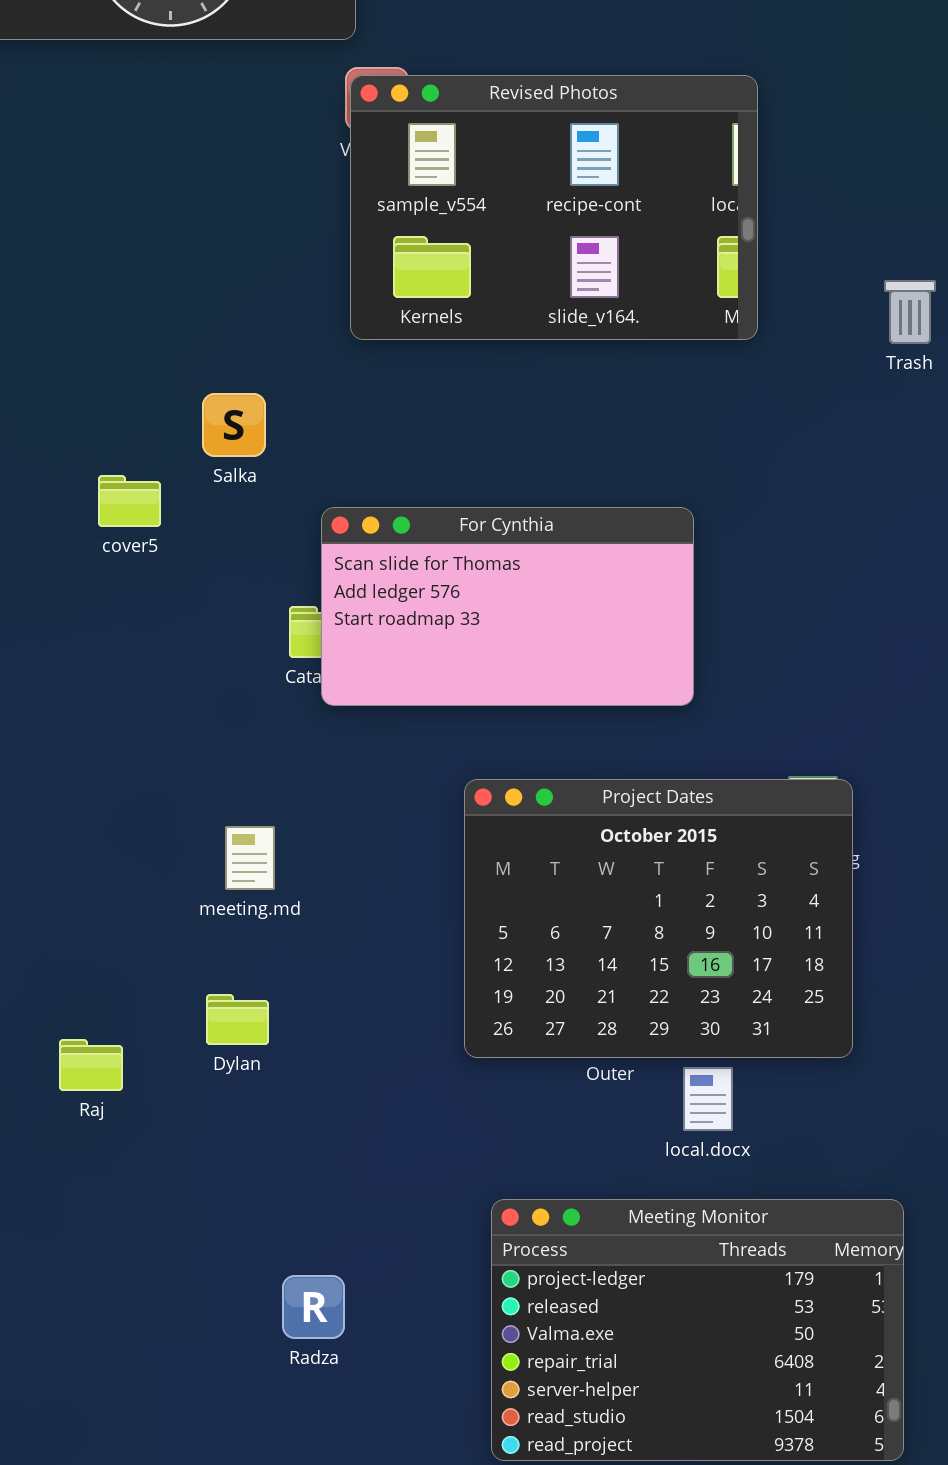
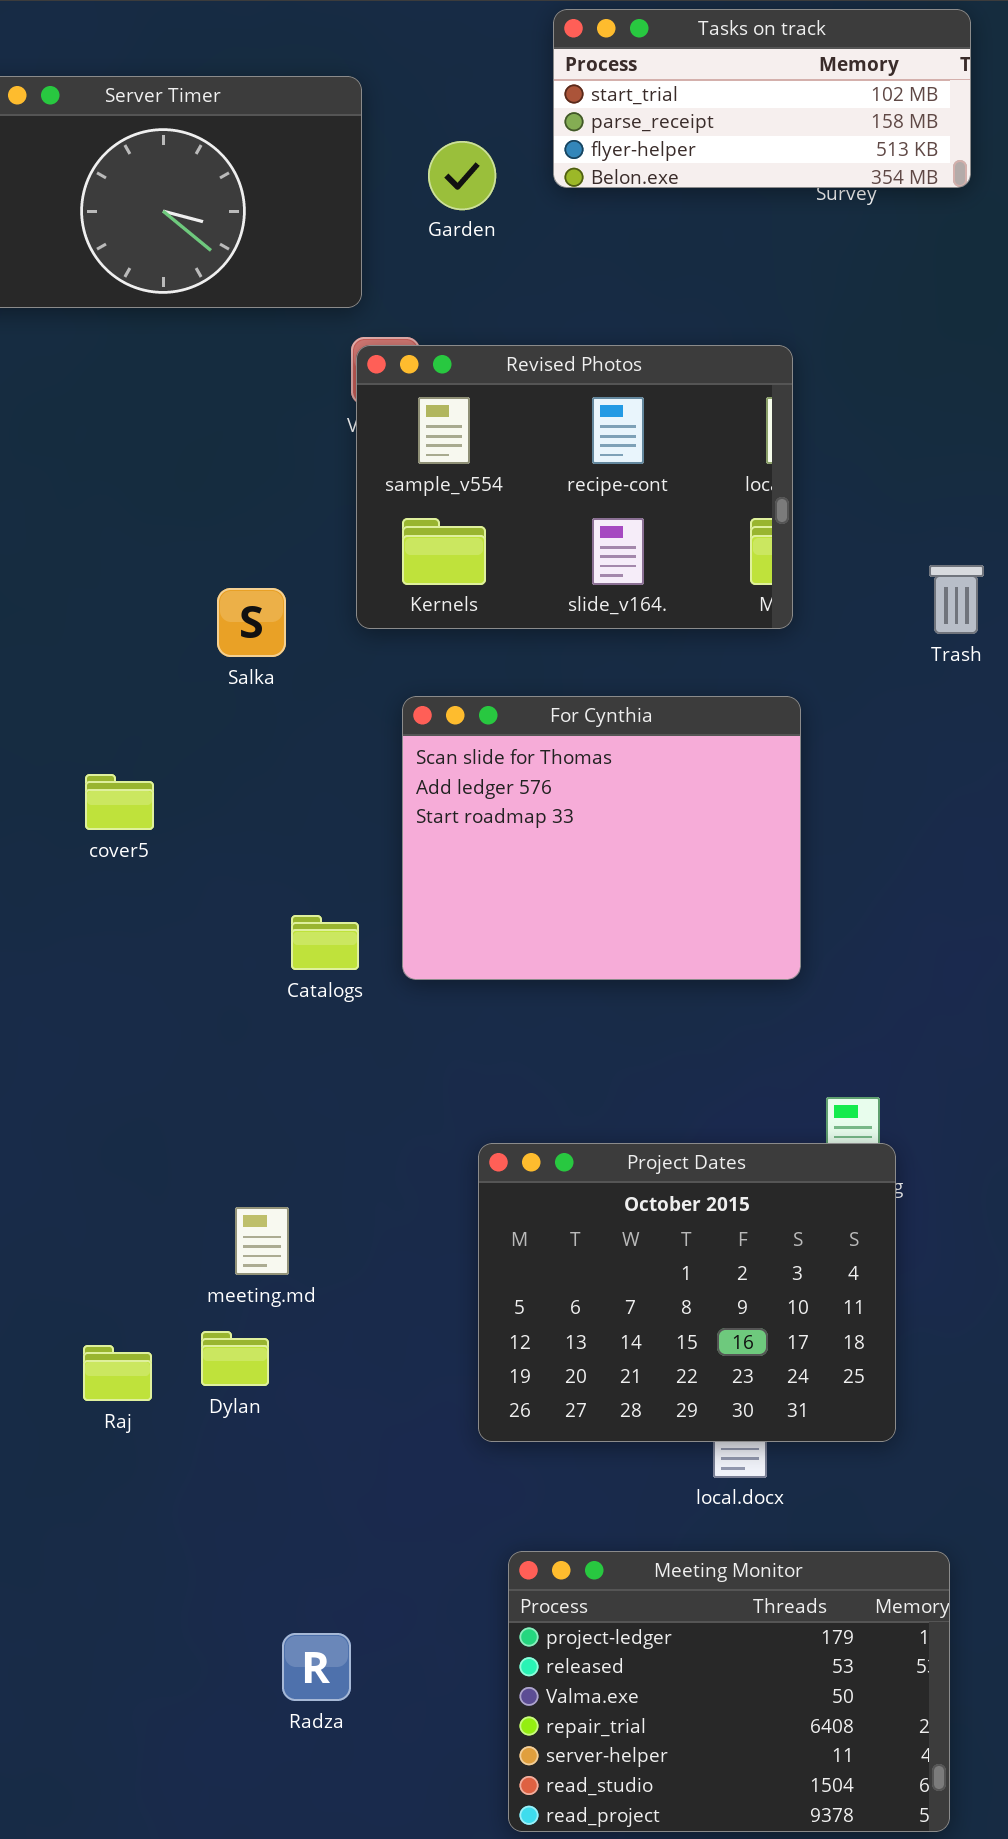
Salka: [202,393,266,457] -> [217,588,286,657], moved
For Cynthia: [321,507,694,706] -> [402,696,801,980], moved, resized
Project Dates: [464,779,853,1058] -> [478,1143,896,1442], moved
meeting.md: [225,826,275,890] -> [235,1207,289,1275], moved
Raj: [59,1039,123,1091] -> [83,1345,152,1401], moved

